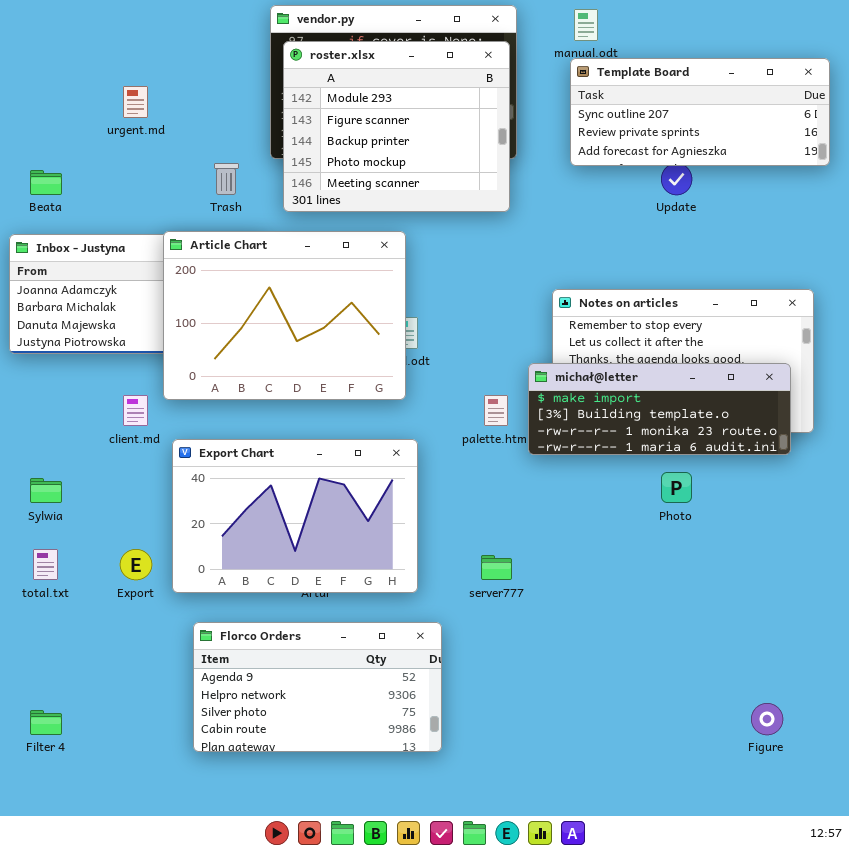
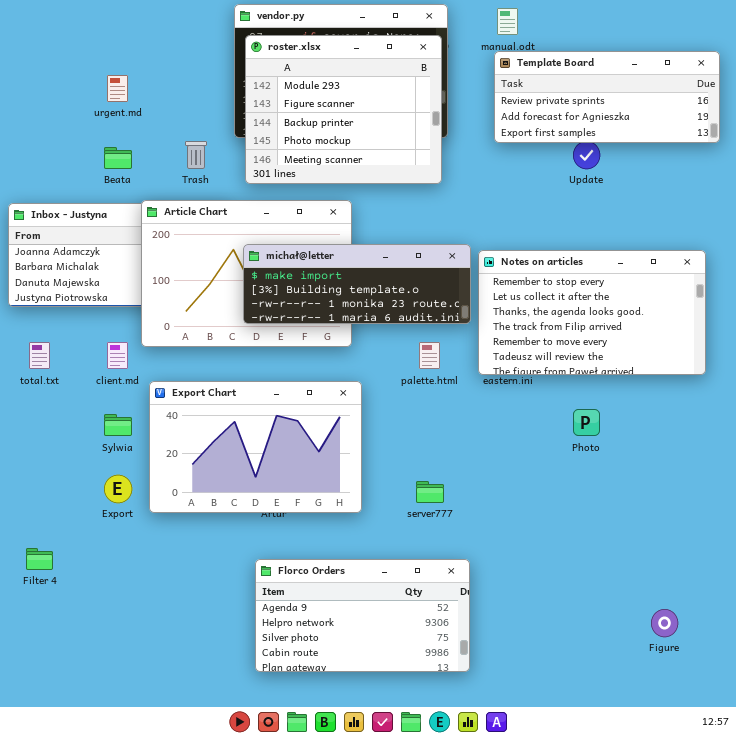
Template Board: [570,58,830,166] -> [494,51,720,143], scrolled down 1 row
Beata: [30,170,62,195] -> [104,147,132,169], moved
michał@letter: [528,363,791,455] -> [243,244,471,324], moved
Sylwia: [30,478,62,503] -> [104,414,132,436], moved
total.txt: [33,549,58,580] -> [29,342,50,369], moved
Florco Orders: [193,622,442,752] -> [255,559,470,672], moved
Filter 4: [30,710,62,735] -> [26,548,53,570], moved

